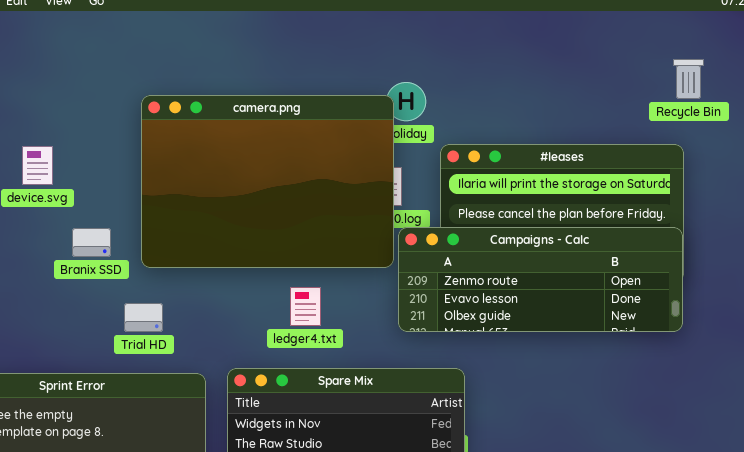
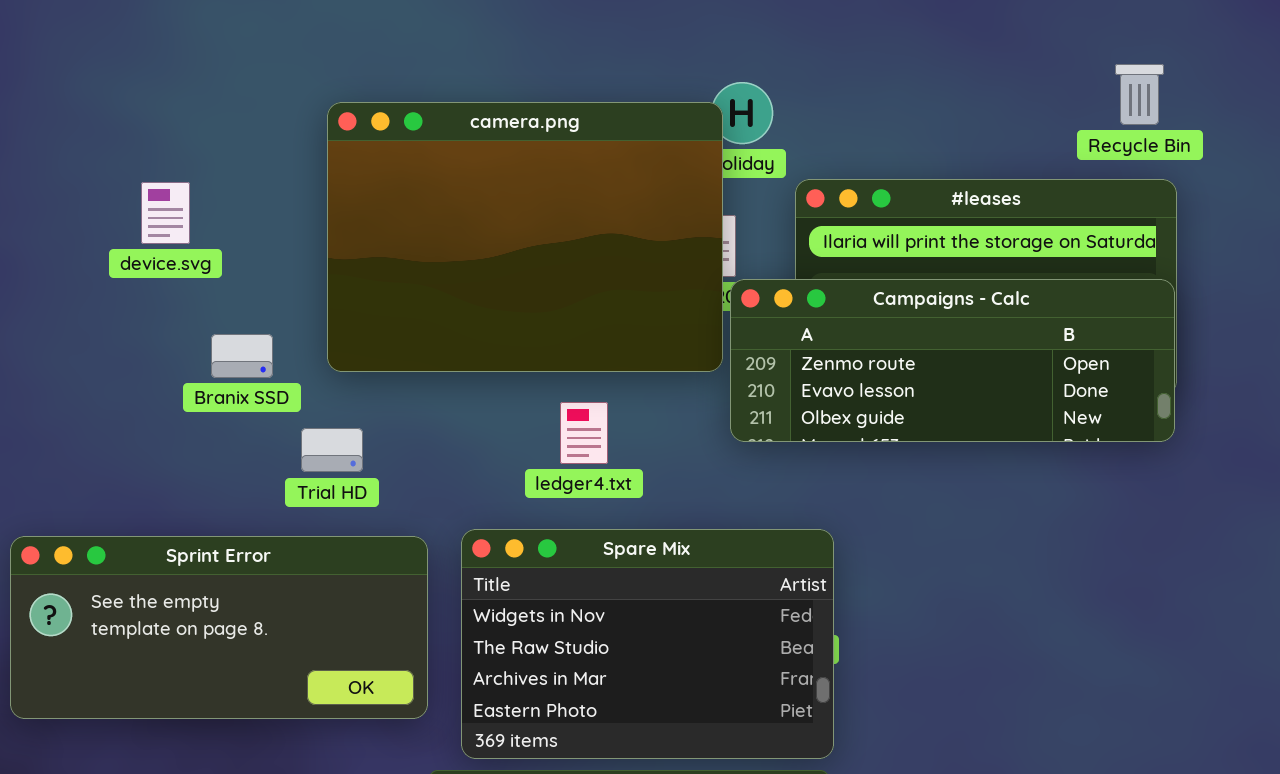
Recycle Bin: [673,59,704,99] -> [1115,64,1164,125], moved
Campaigns - Calc: [398,227,683,332] -> [730,279,1175,442], moved
Branix SSD: [72,228,111,257] -> [211,334,273,378], moved

